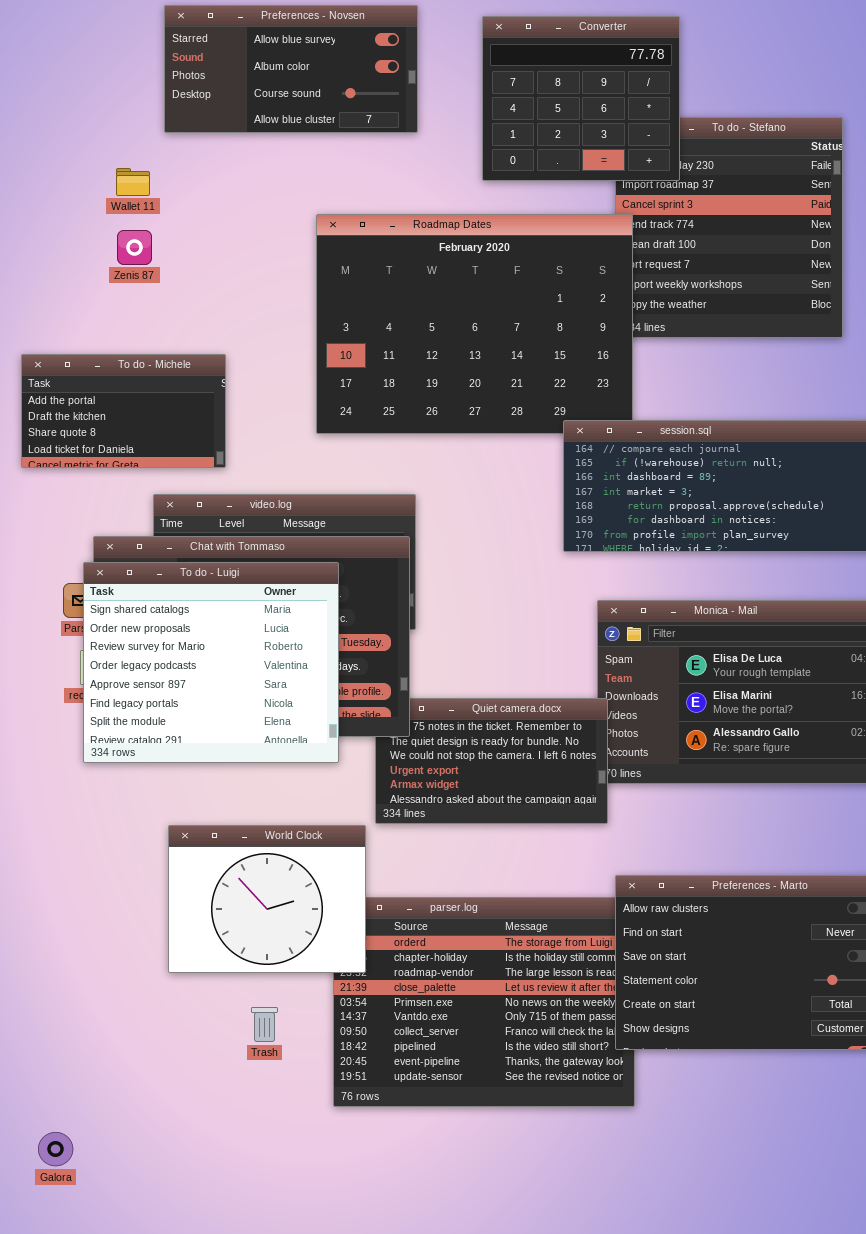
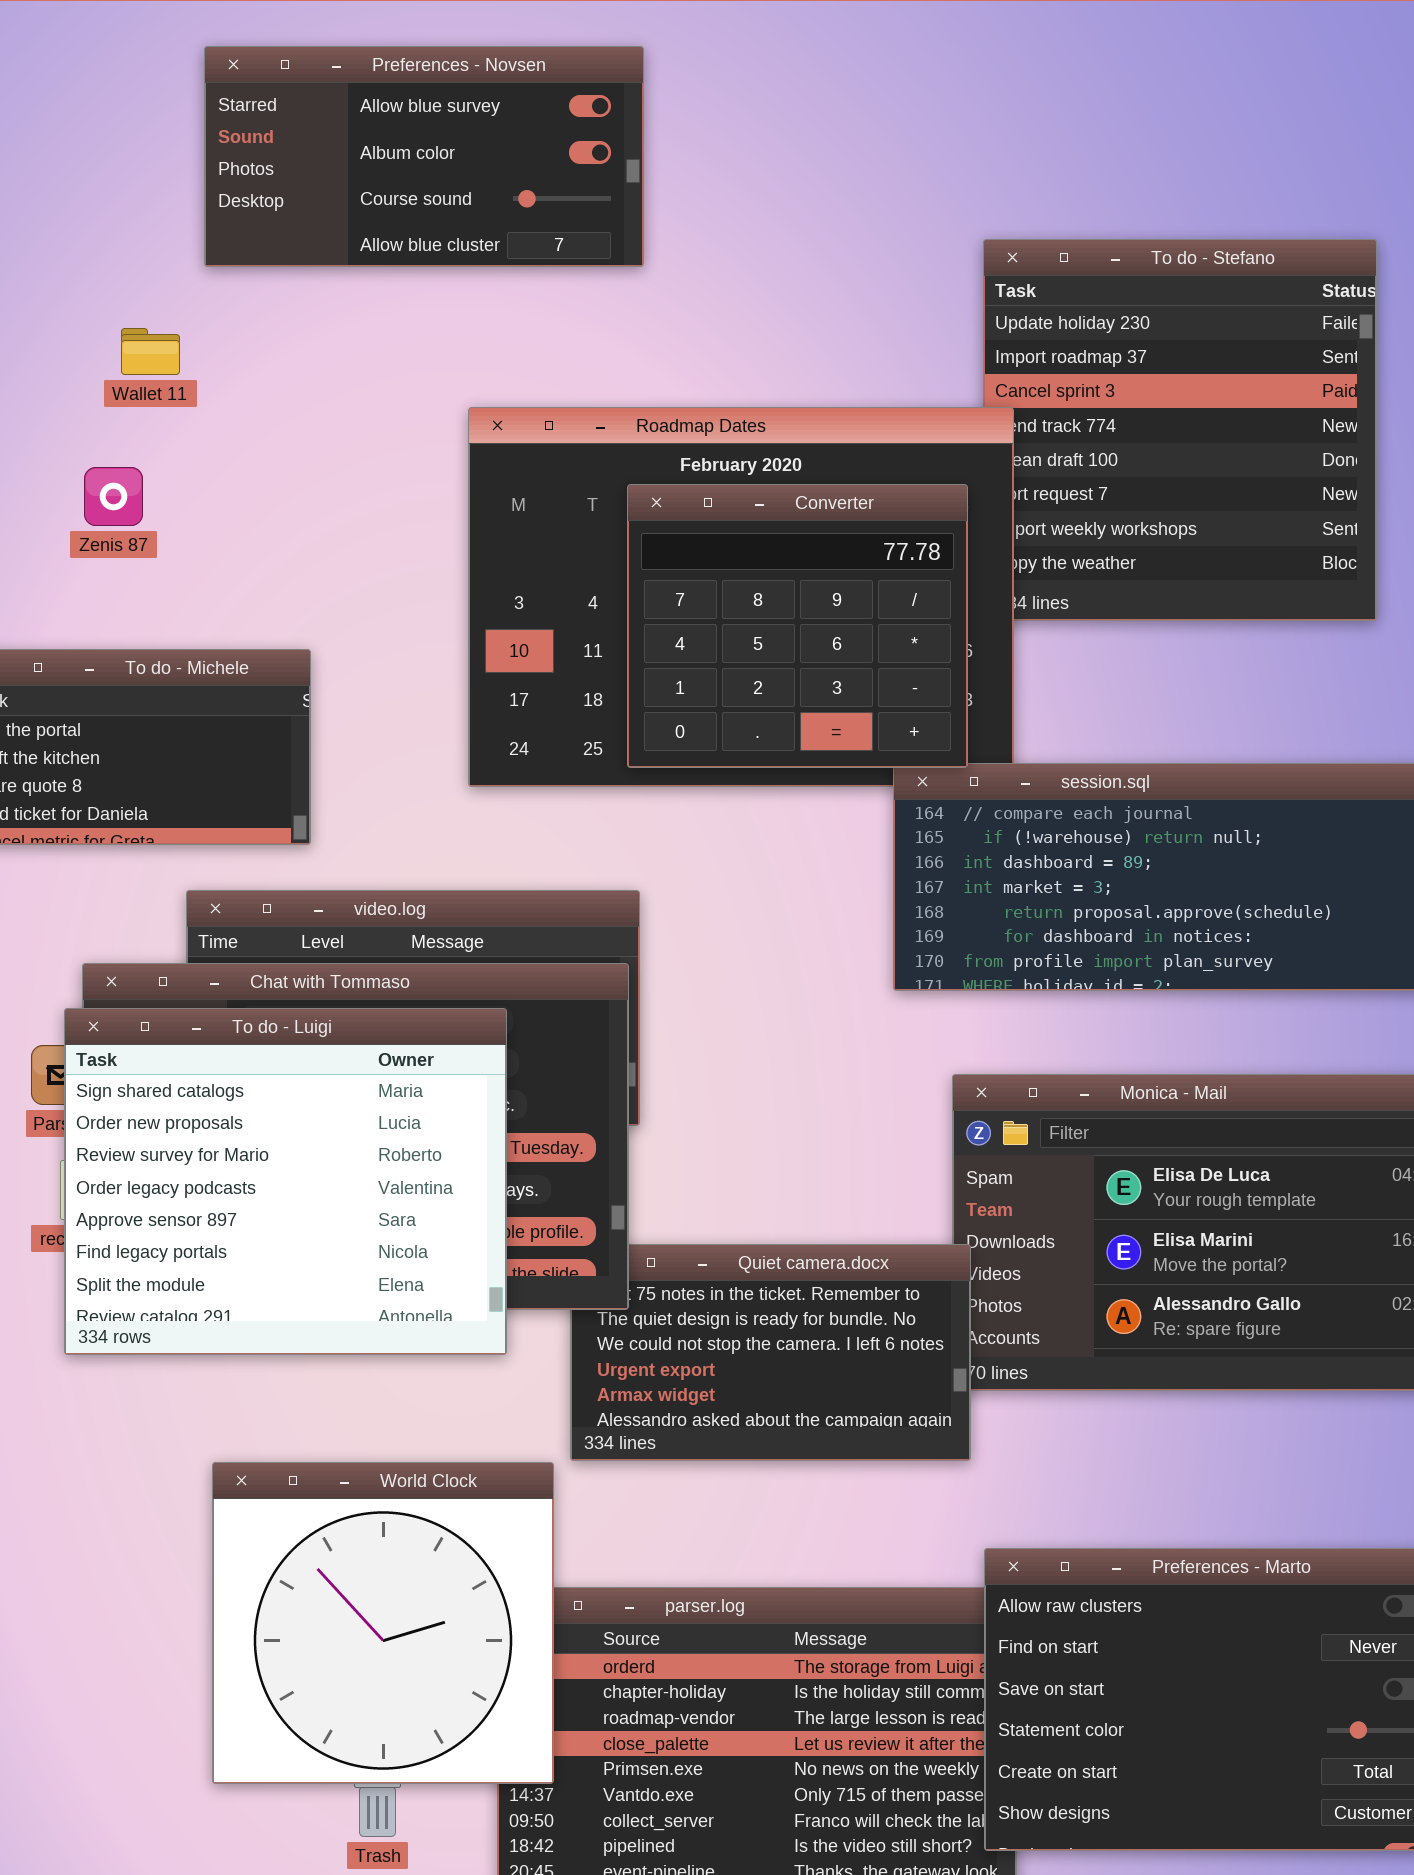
Converter: [482,16,680,181] -> [627,484,968,768], moved
Zenis 87: [117,230,152,265] -> [84,467,143,526], moved
World Clock: [168,825,366,973] -> [212,1462,554,1784], resized

